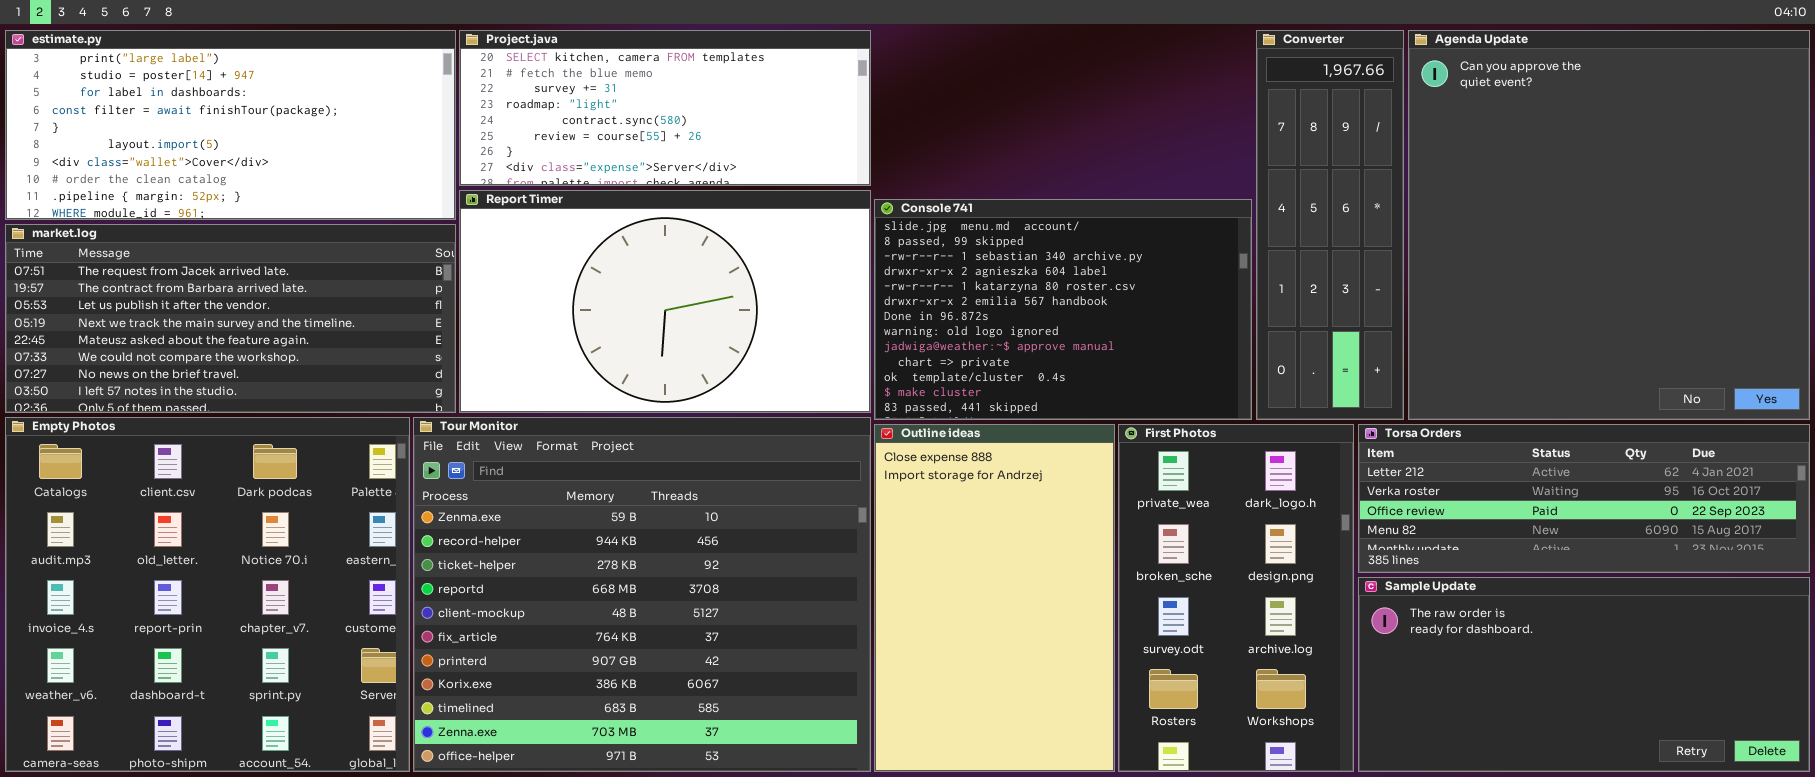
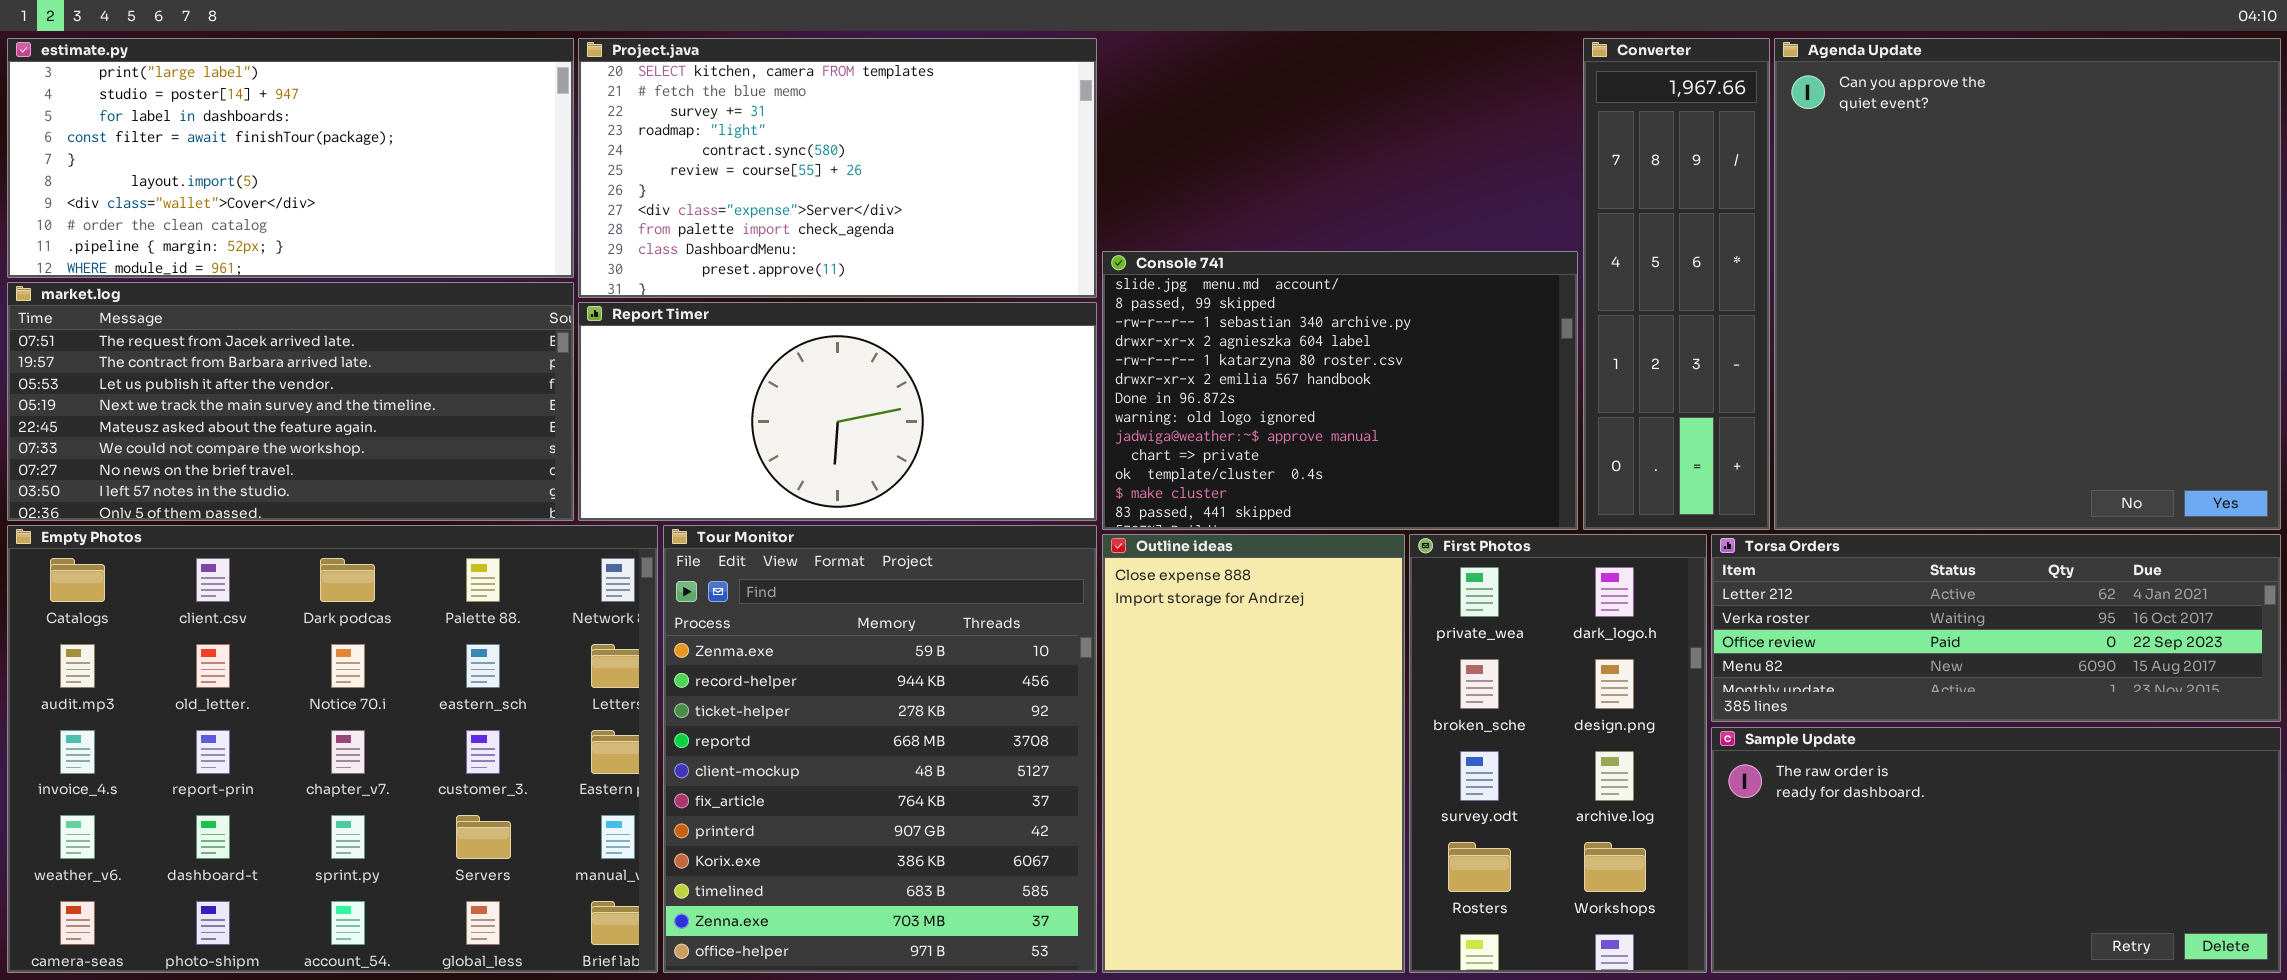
Project.java: [459,30,871,186] -> [578,38,1097,298], resized
Report Timer: [459,190,871,413] -> [578,302,1097,521], resized
Empty Photos: [5,417,410,772] -> [7,525,658,973], resized
Tour Monitor: [413,417,871,772] -> [663,525,1097,973], resized

